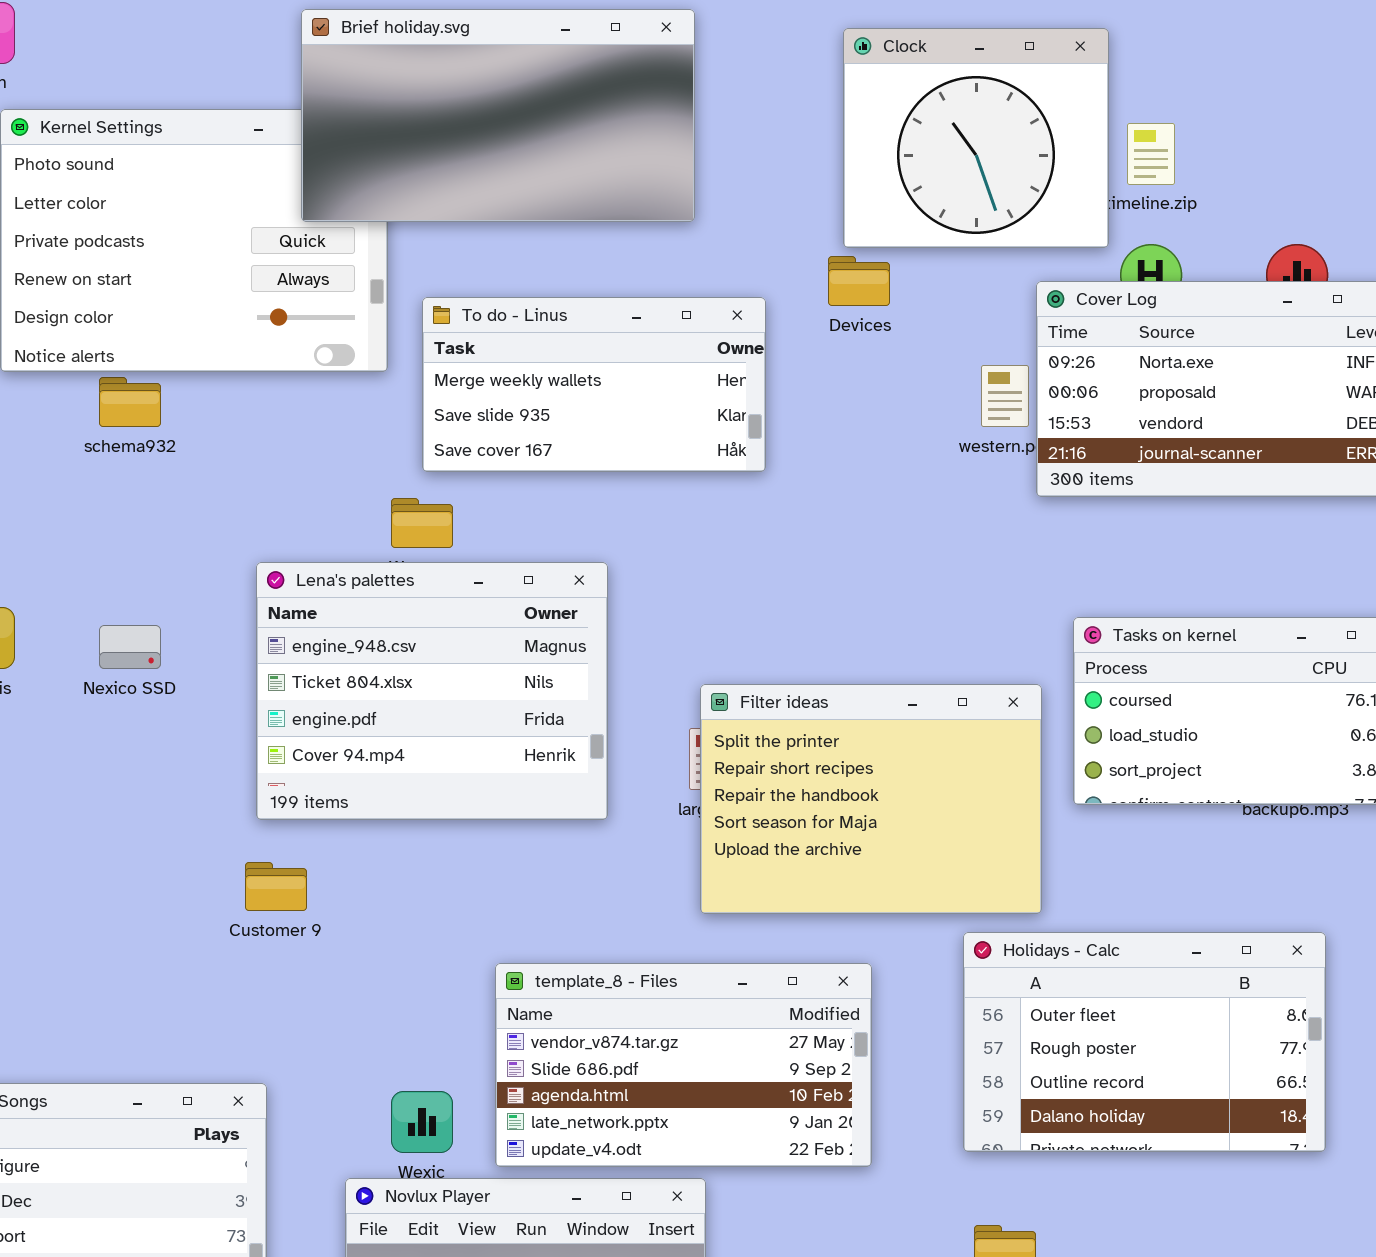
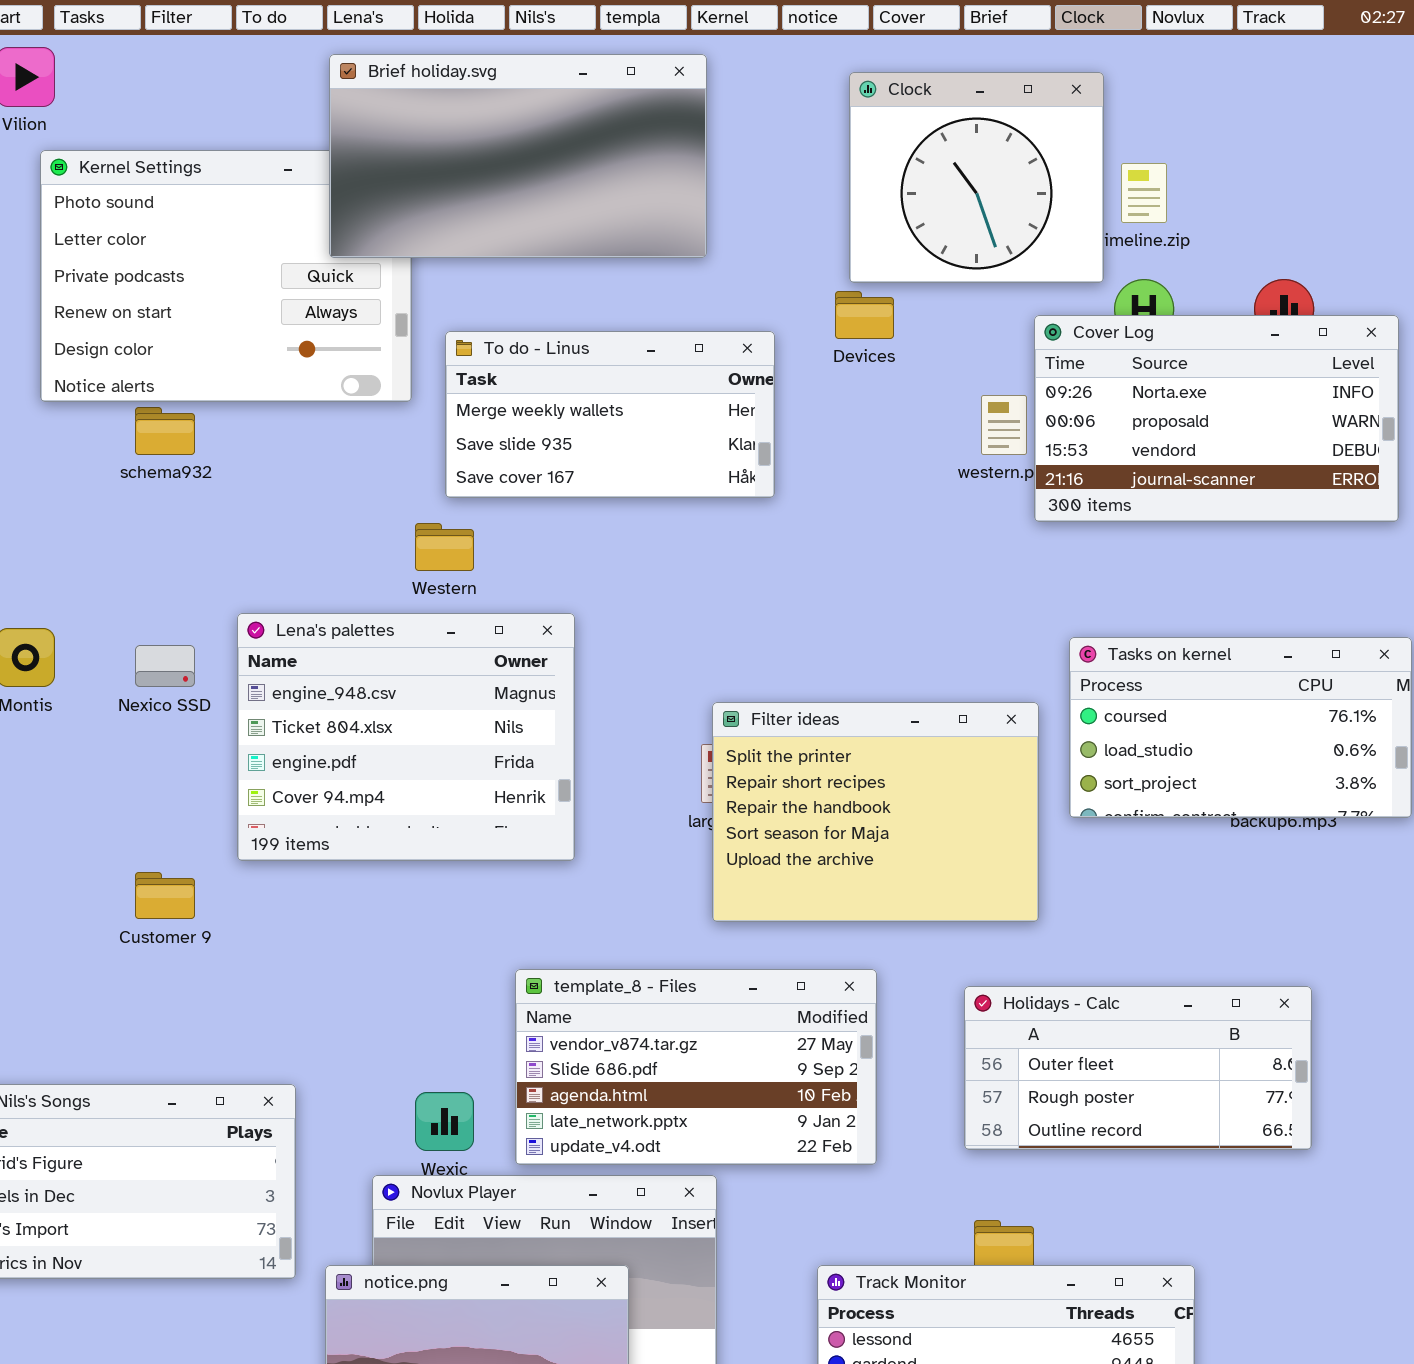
Lena's palettes: [256,562,608,820] -> [237,613,575,861], moved
Customer 9: [245,862,307,911] -> [135,872,195,919], moved
Holidays - Calc: [963,932,1326,1152] -> [964,986,1312,1150], resized

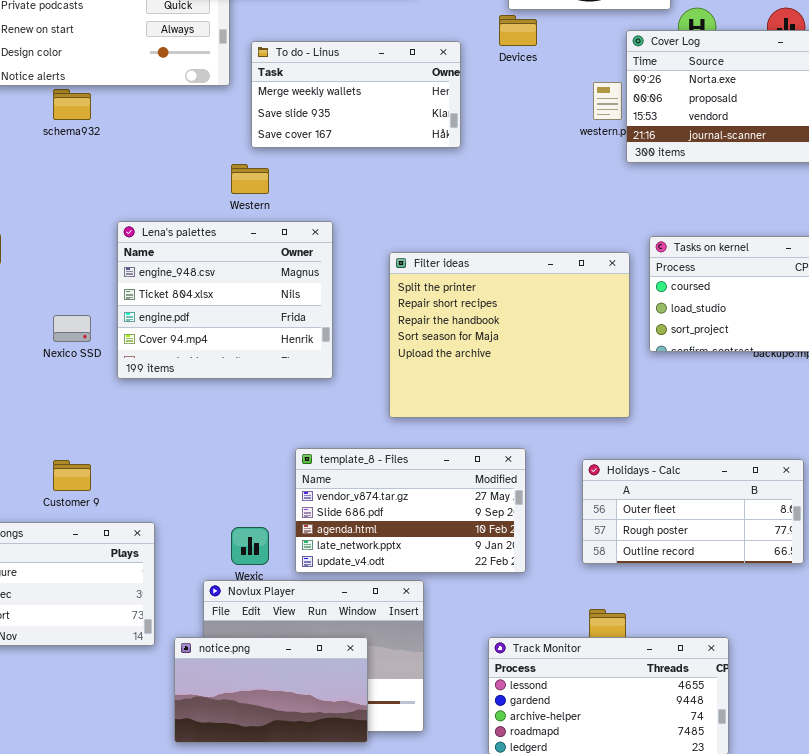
Nexico SSD: [135,645,195,687] -> [53,315,91,342], moved
Filter ideas: [712,702,1039,922] -> [389,252,630,418], resized
Customer 9: [135,872,195,919] -> [53,460,91,491], moved

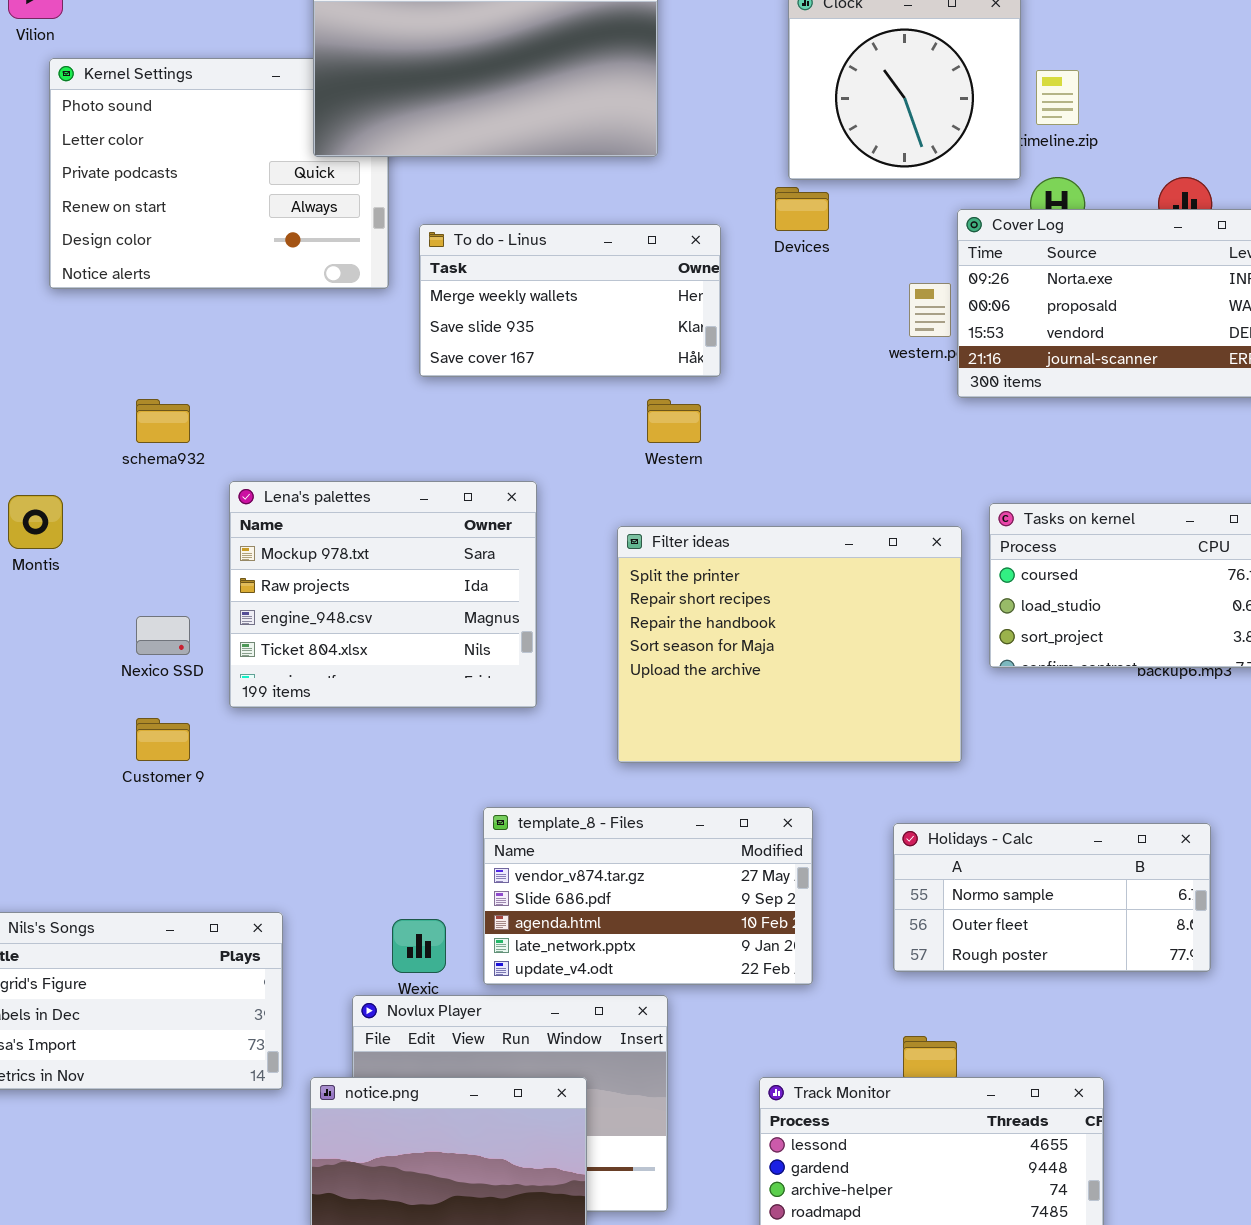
schema932: [53,89,91,120] -> [136,399,190,443], moved
Western: [231,164,269,194] -> [647,399,701,443], moved
Lena's palettes: [117,221,333,379] -> [229,481,537,708], scrolled up 2 rows
Holidays - Calc: [582,459,804,564] -> [893,823,1211,972], scrolled up 1 row
Customer 9: [53,460,91,491] -> [136,718,190,761], moved

